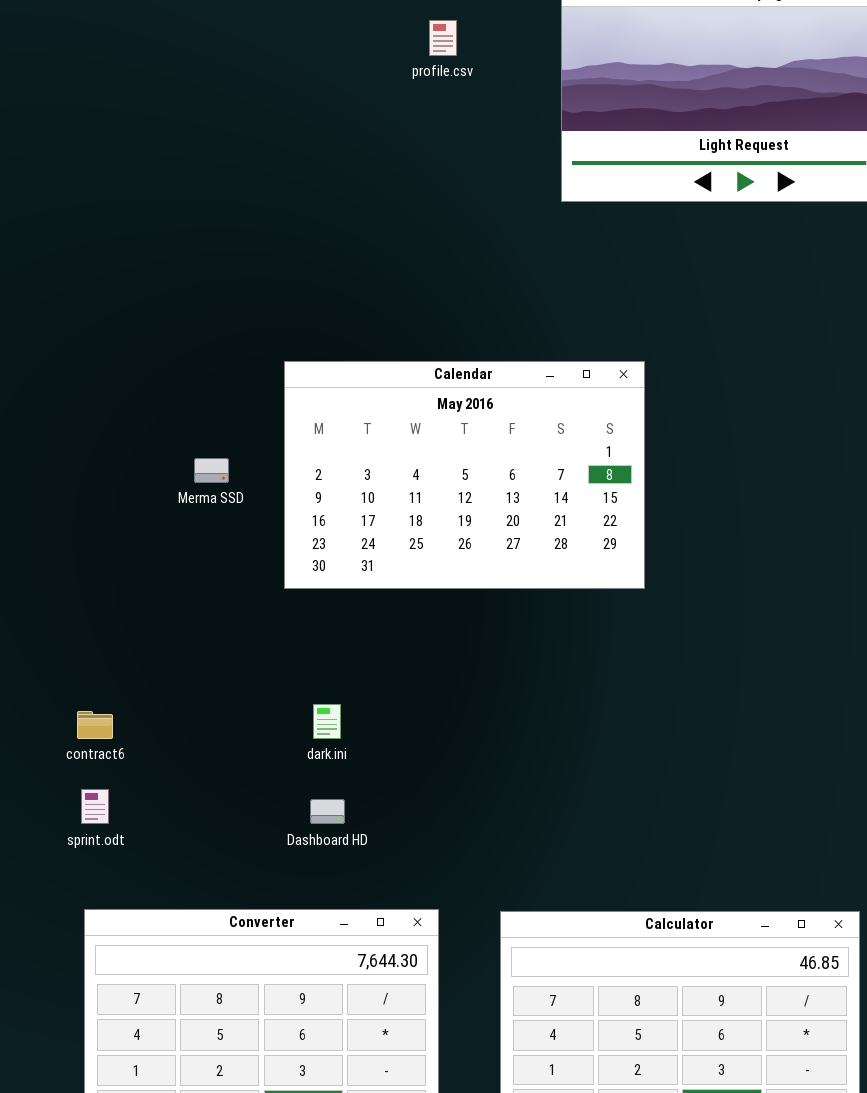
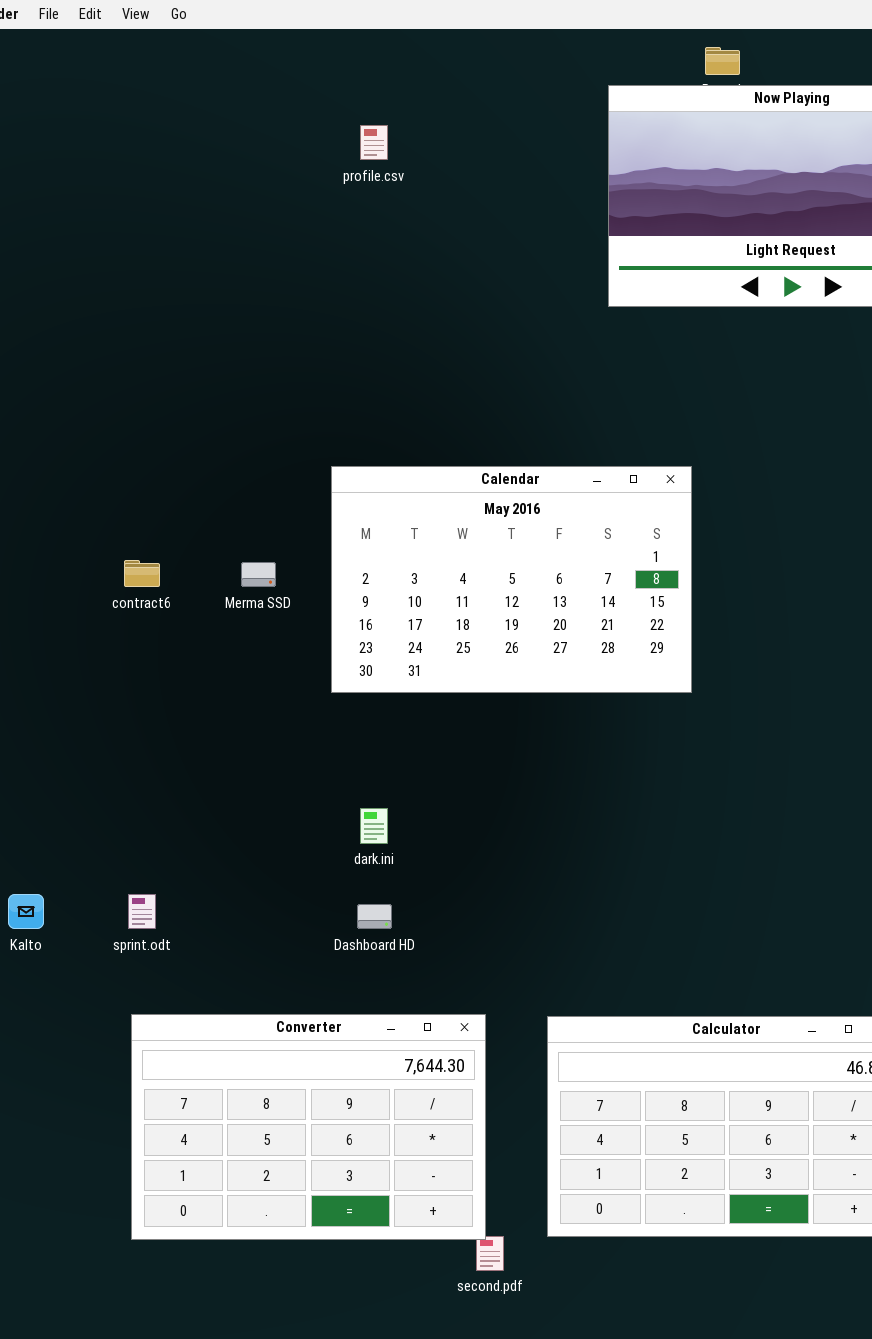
profile.csv: [429,20,457,56] -> [360,125,388,160], moved
contract6: [77,711,113,739] -> [124,560,160,587], moved

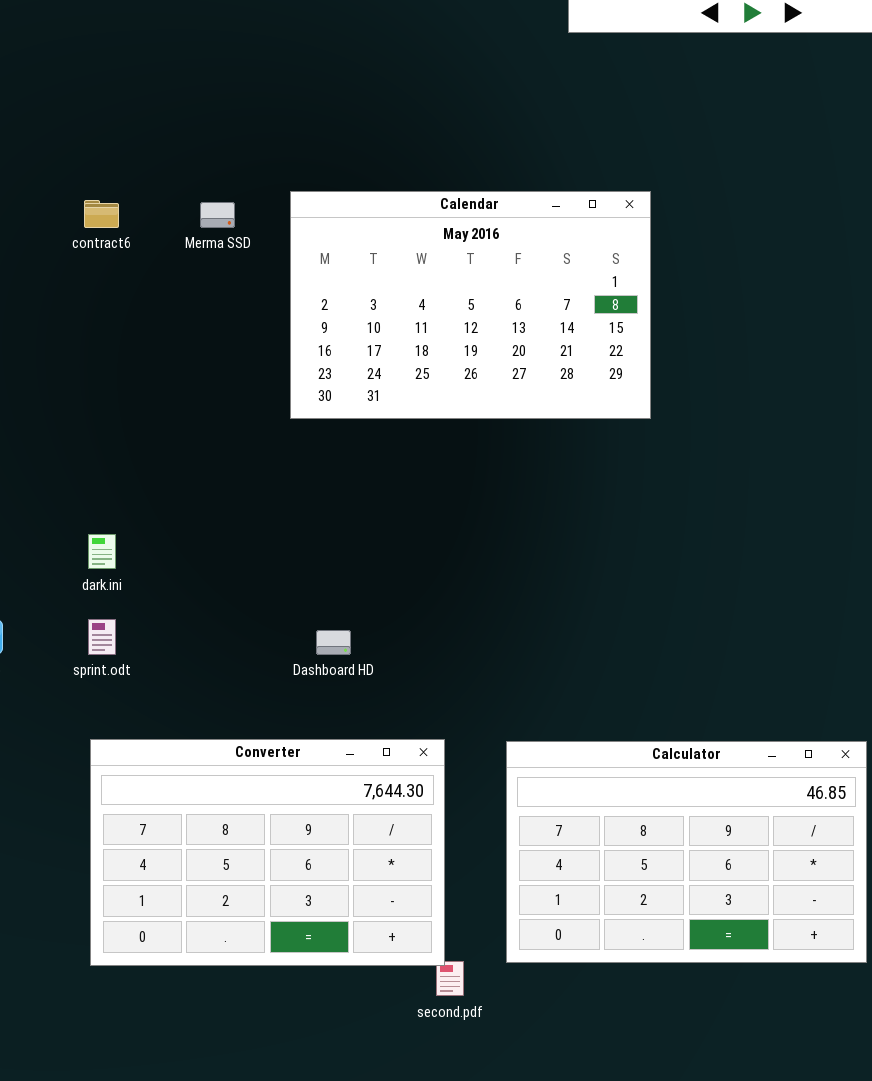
contract6: [124,560,160,587] -> [84,200,119,228], moved
Merma SSD: [241,562,276,587] -> [200,202,235,228], moved
dark.ini: [360,808,388,844] -> [88,534,116,569], moved

